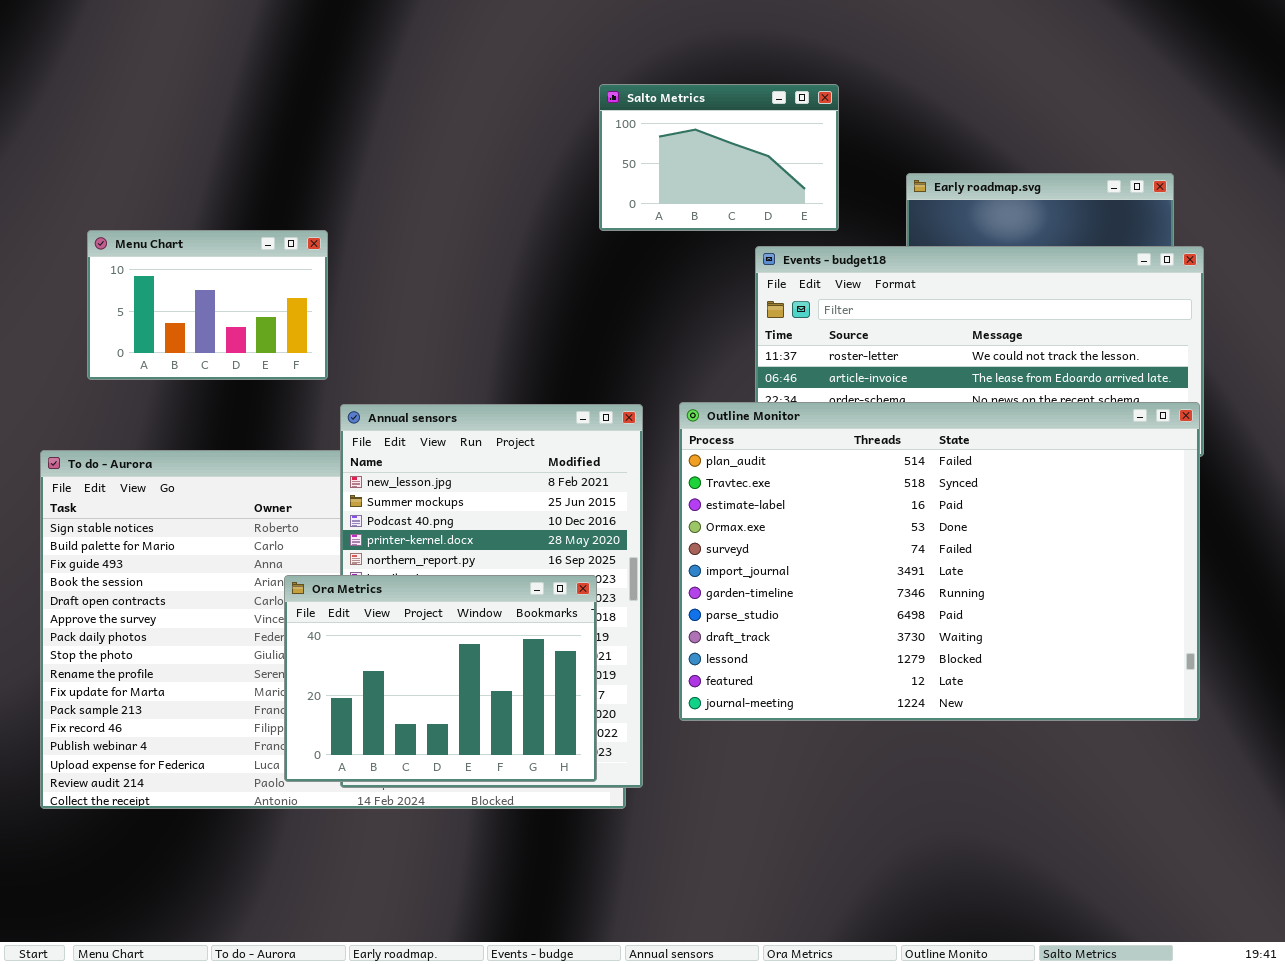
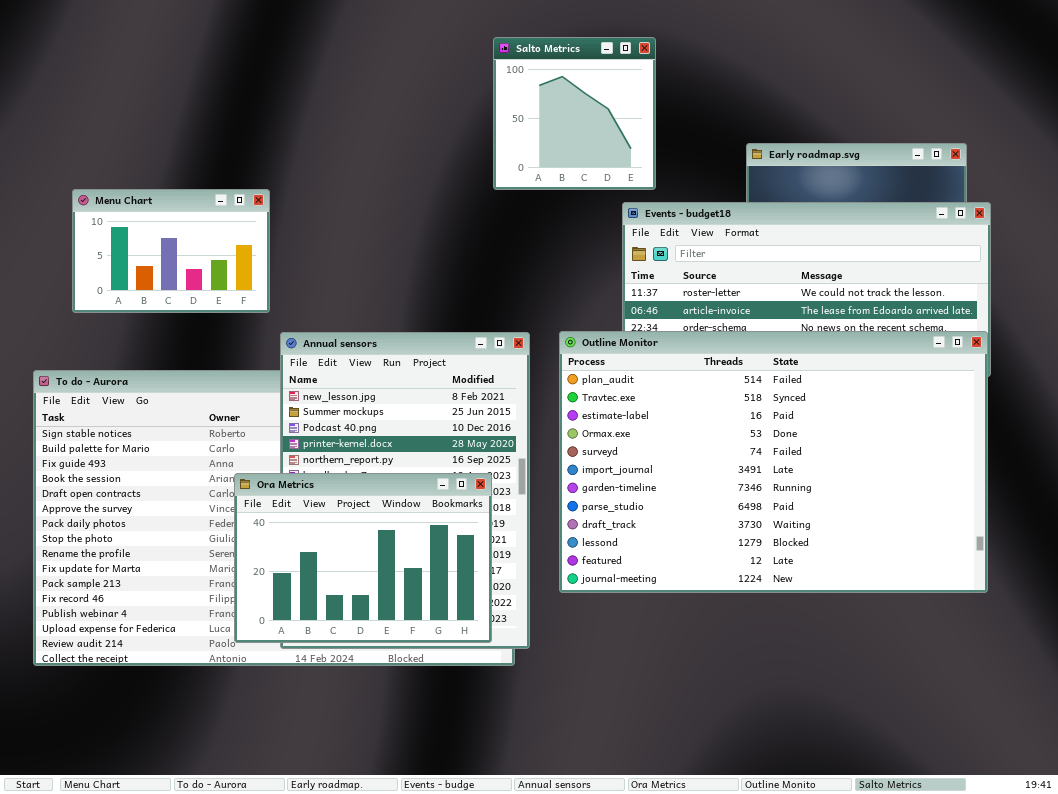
Salto Metrics: [599,84,839,231] -> [493,37,656,190], resized

